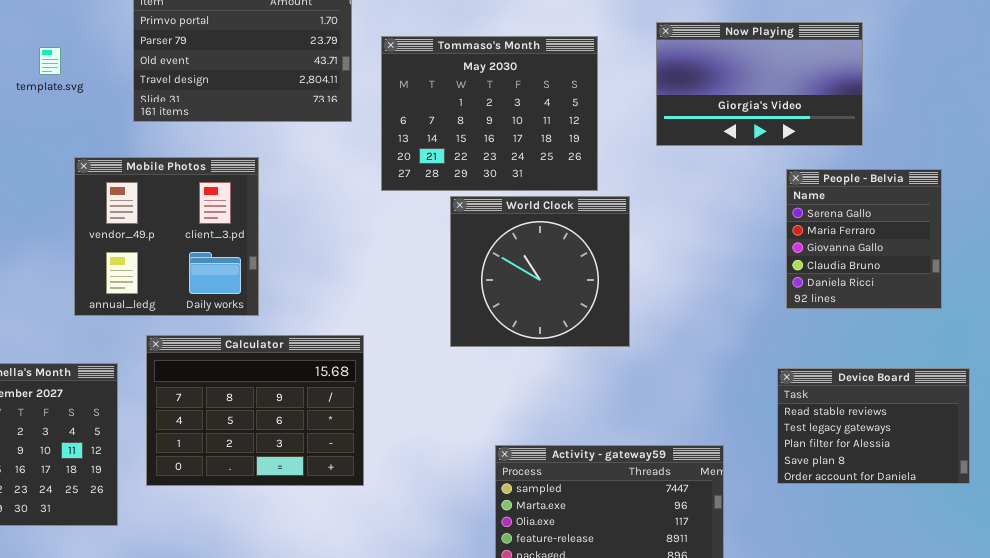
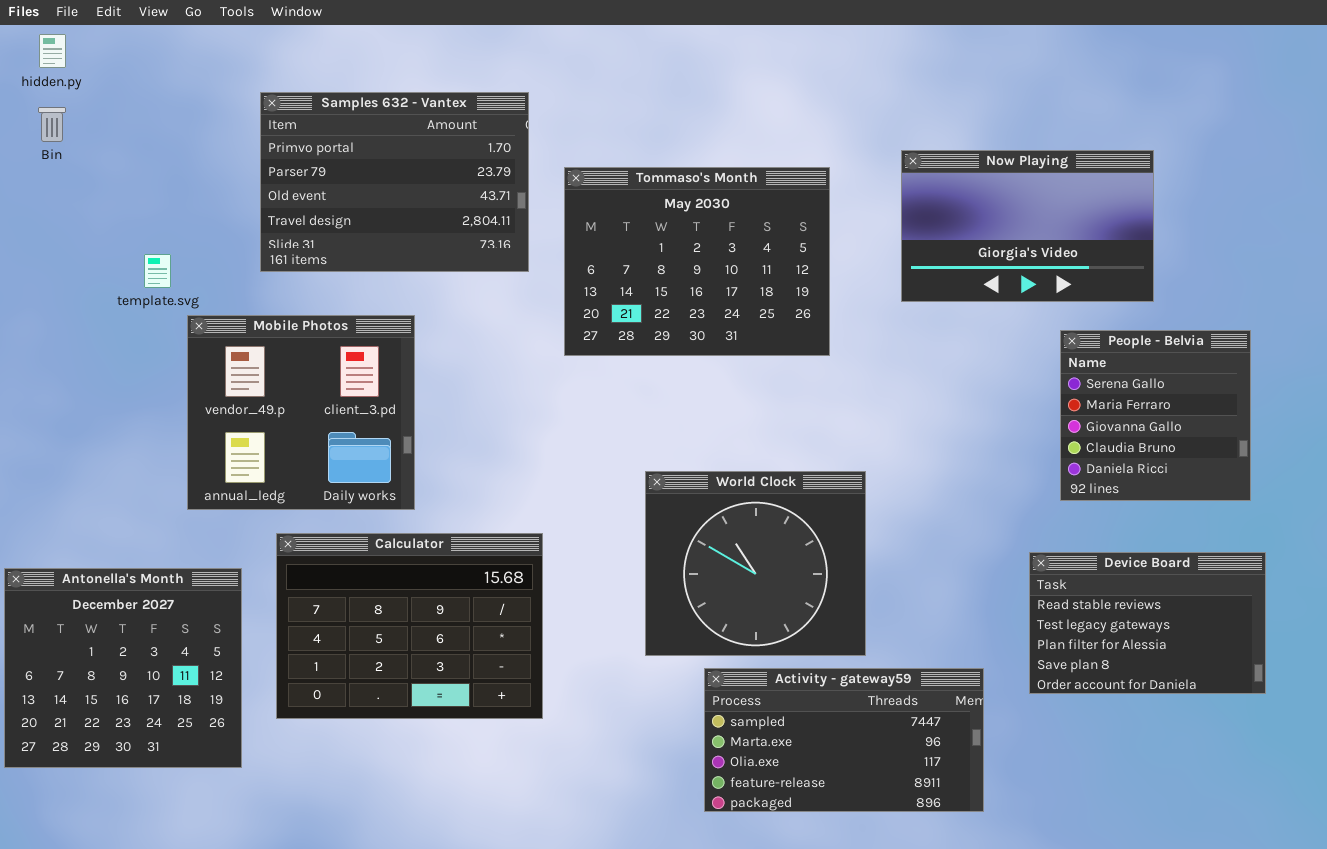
template.svg: [39,47,61,75] -> [144,254,171,288], moved
World Clock: [450,196,630,347] -> [645,471,866,656], moved
Device Board: [777,368,970,484] -> [1029,552,1266,694], moved

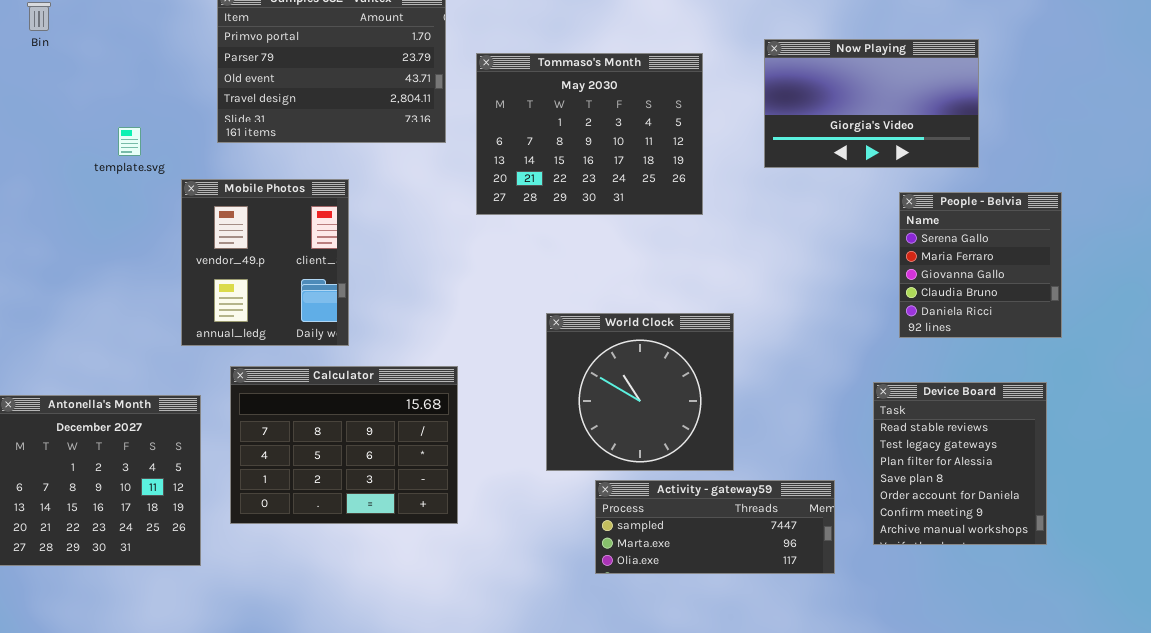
Mobile Photos: [187,315,415,510] -> [181,179,349,346], resized
Device Board: [1029,552,1266,694] -> [873,382,1047,545], resized
Activity - gateway59: [704,668,984,812] -> [595,480,835,574], resized

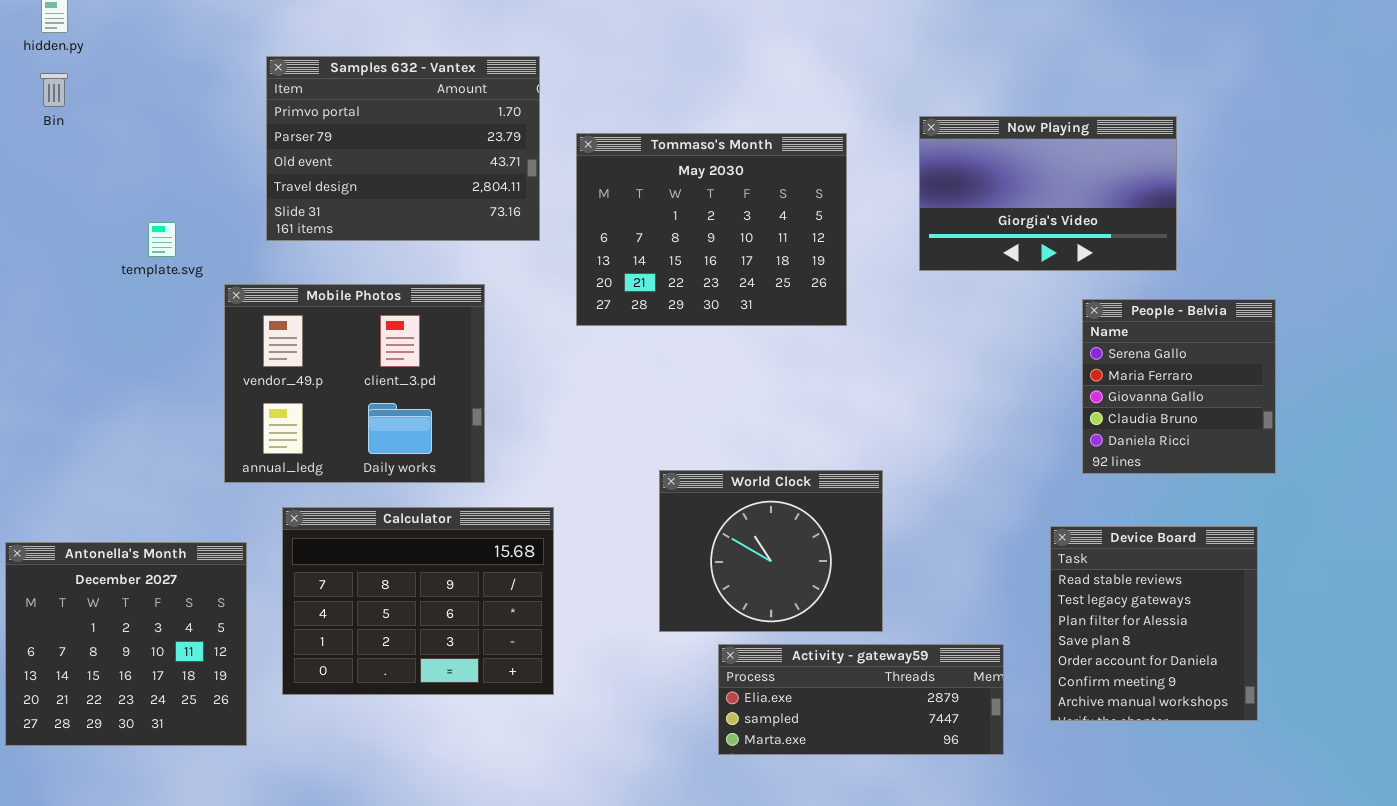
Mobile Photos: [181,179,349,346] -> [224,284,485,483], resized
World Clock: [546,313,734,471] -> [659,470,883,632], resized
Activity - gateway59: [595,480,835,574] -> [718,644,1004,755], scrolled up 1 row

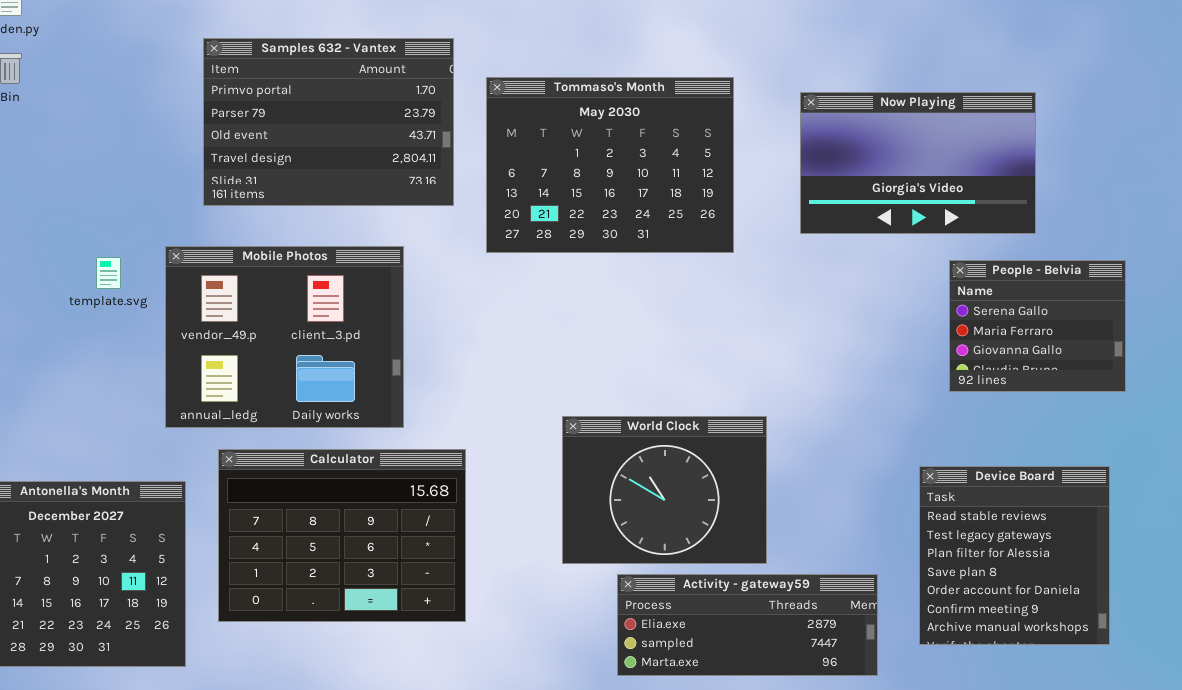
Tommaso's Month: [576,133,847,326] -> [486,77,734,253], moved
template.svg: [148,222,176,257] -> [96,257,121,289], moved
People - Belvia: [1082,299,1276,474] -> [949,260,1126,392], resized

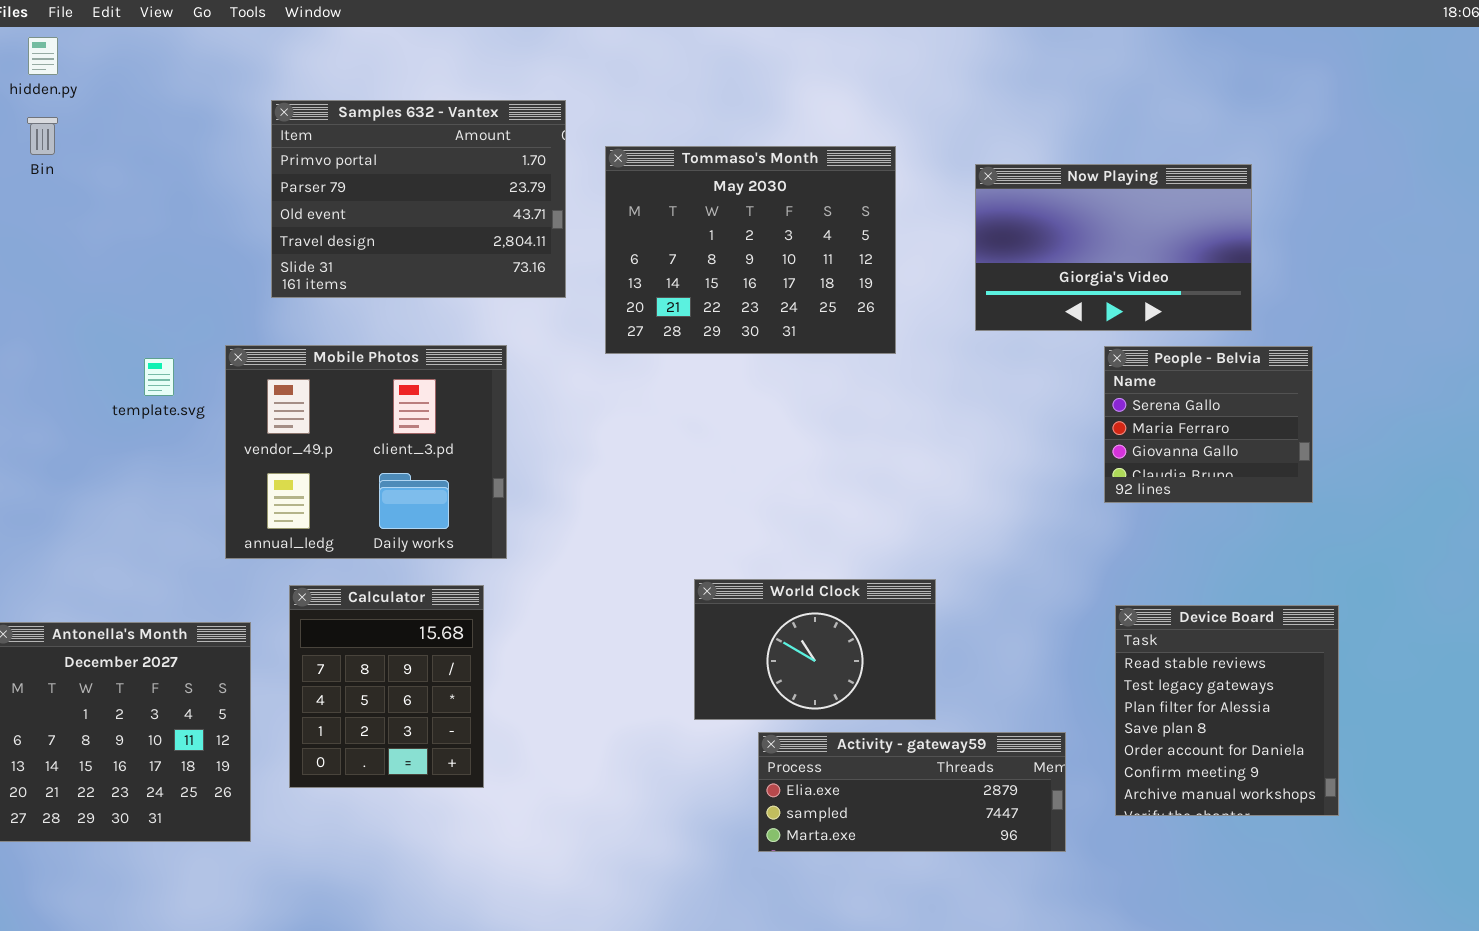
People - Belvia: [949,260,1126,392] -> [1104,346,1313,503], moved
World Clock: [562,416,767,564] -> [694,579,936,720], resized
Calculator: [218,449,466,622] -> [289,585,484,788], resized

